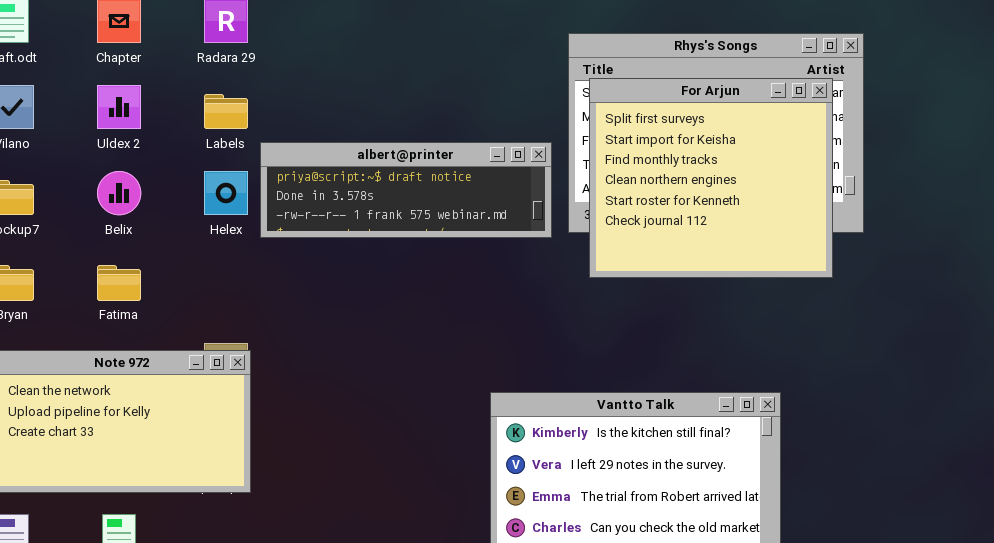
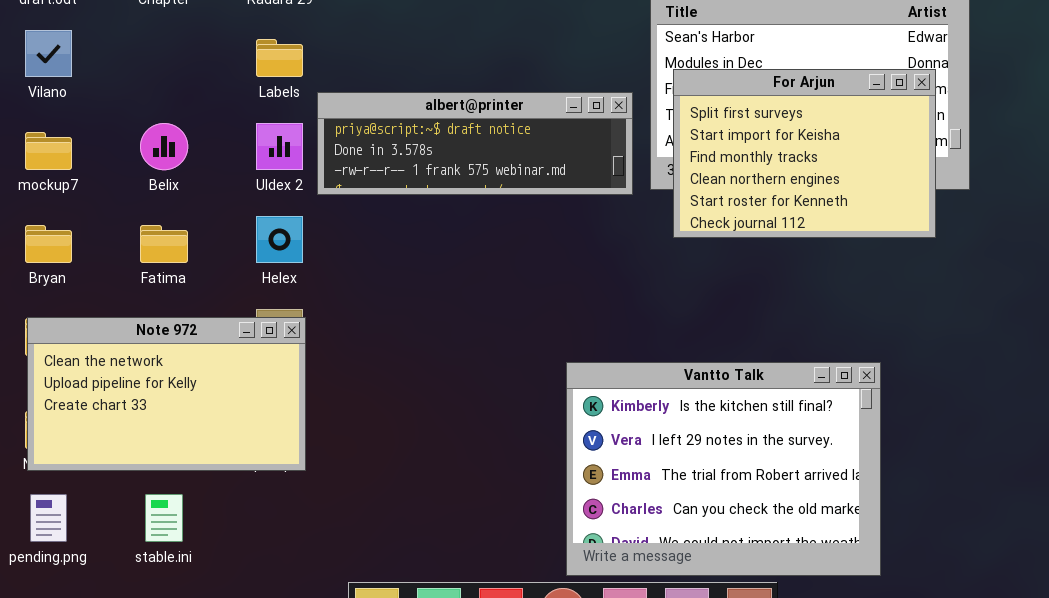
For Arjun: [589,78,833,278] -> [673,69,936,238], resized
Uldex 2: [97,85,141,129] -> [256,123,303,170], moved
Helex: [204,171,248,215] -> [256,216,303,263], moved

